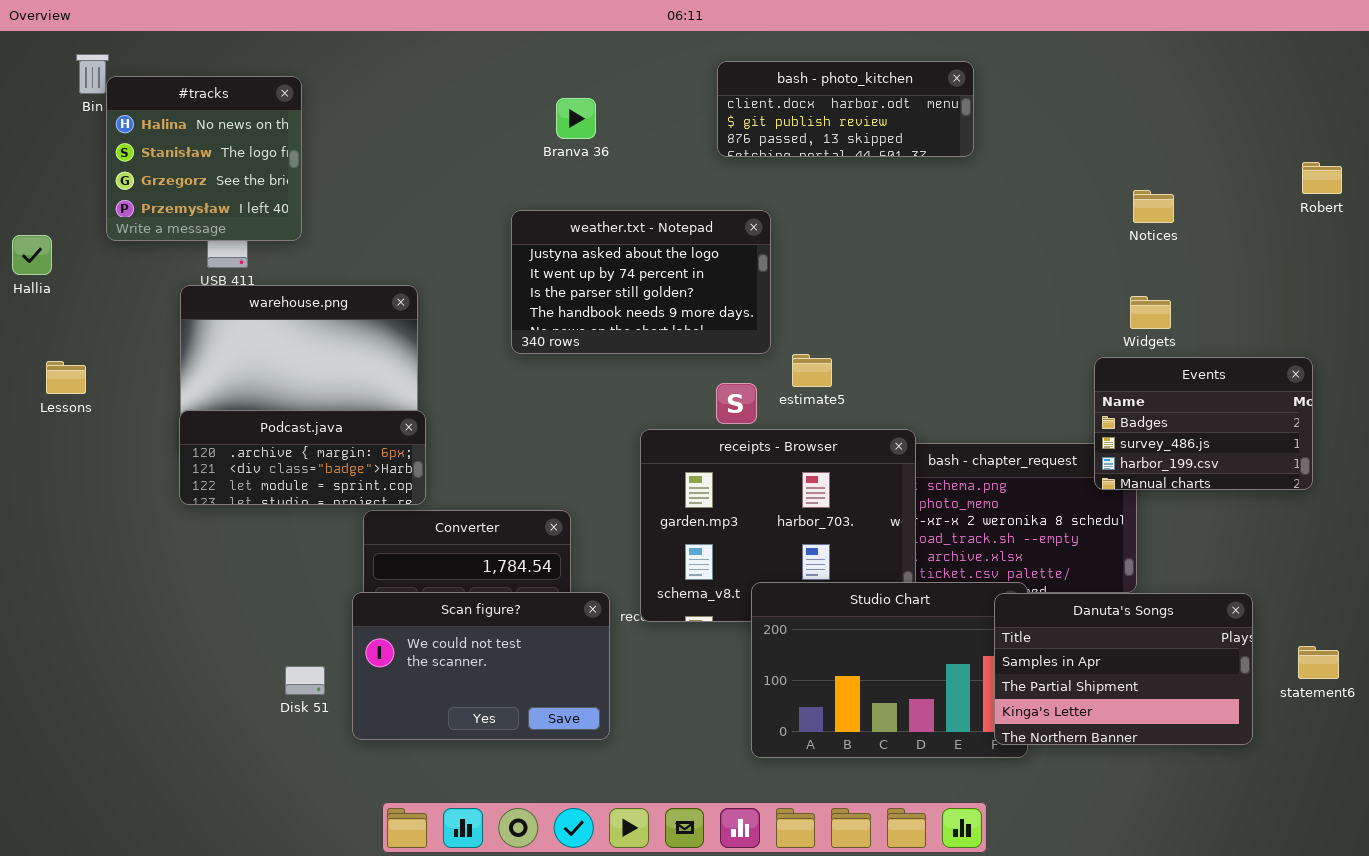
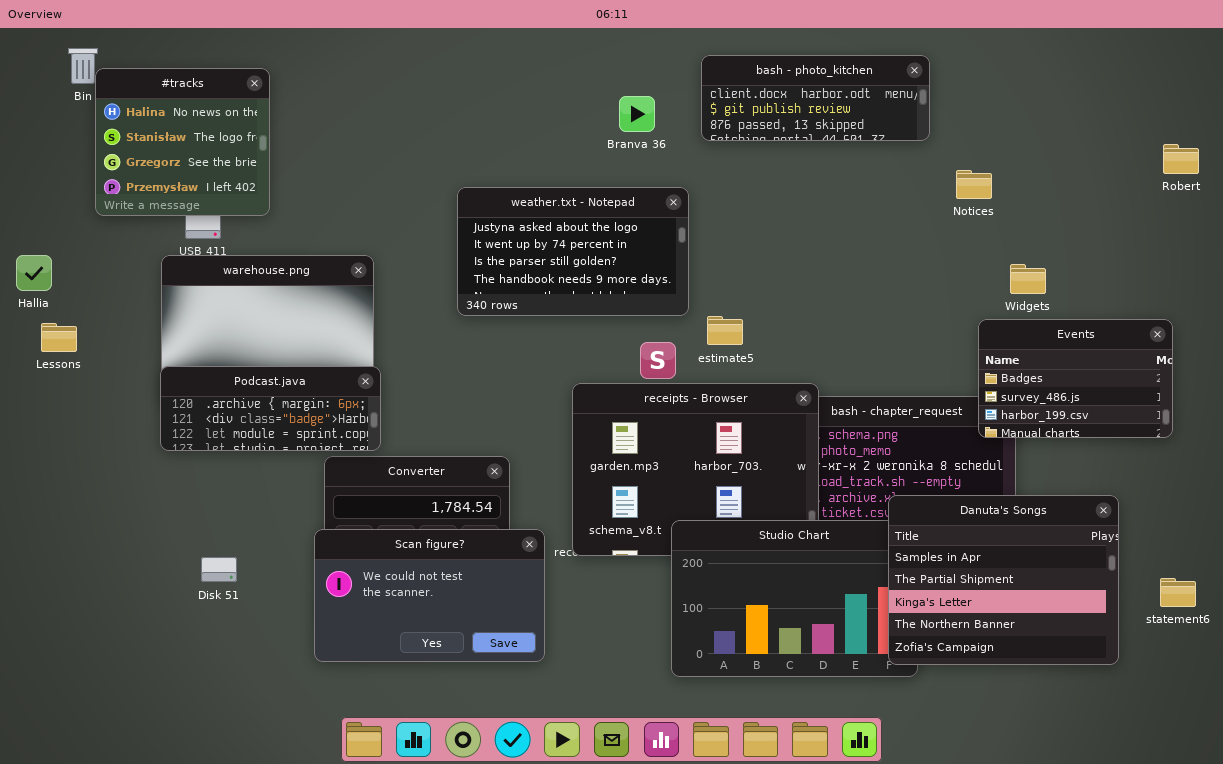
bash - photo_kitchen: [717,61,974,157] -> [701,55,930,141], moved
Branva 36: [556,98,596,139] -> [619,96,655,132], moved
Notices: [1133,190,1174,223] -> [956,170,992,199], moved
Hallia: [12,235,52,275] -> [16,255,52,291], moved
Danuta's Songs: [994,593,1253,745] -> [888,495,1119,665], resized
Disk 51: [285,666,325,695] -> [201,557,237,582], moved

